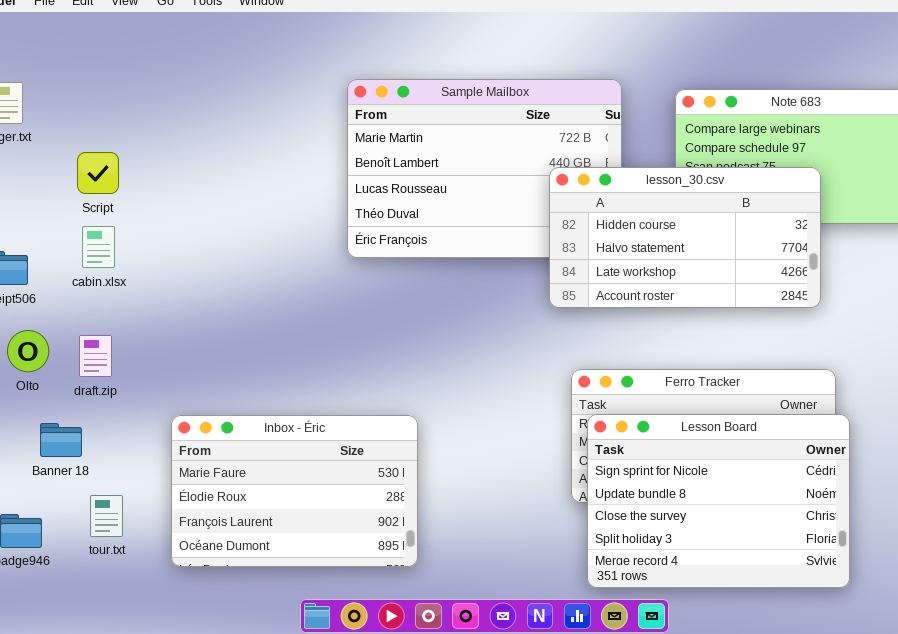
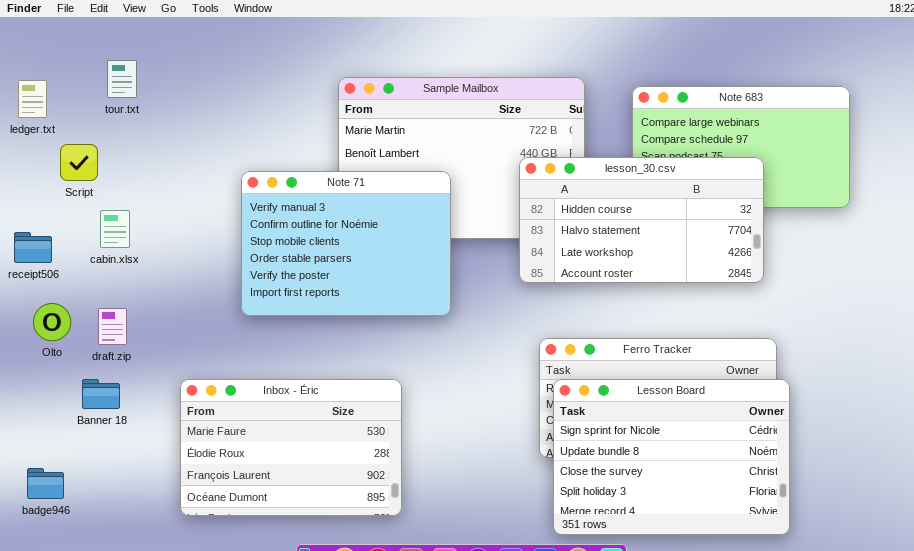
Script: [77,152,119,194] -> [60,144,98,181], moved
Note 71: none -> [241,171,451,316], opened
Banner 18: [40,423,82,457] -> [82,379,120,409], moved
tour.txt: [90,495,123,537] -> [107,60,137,98], moved

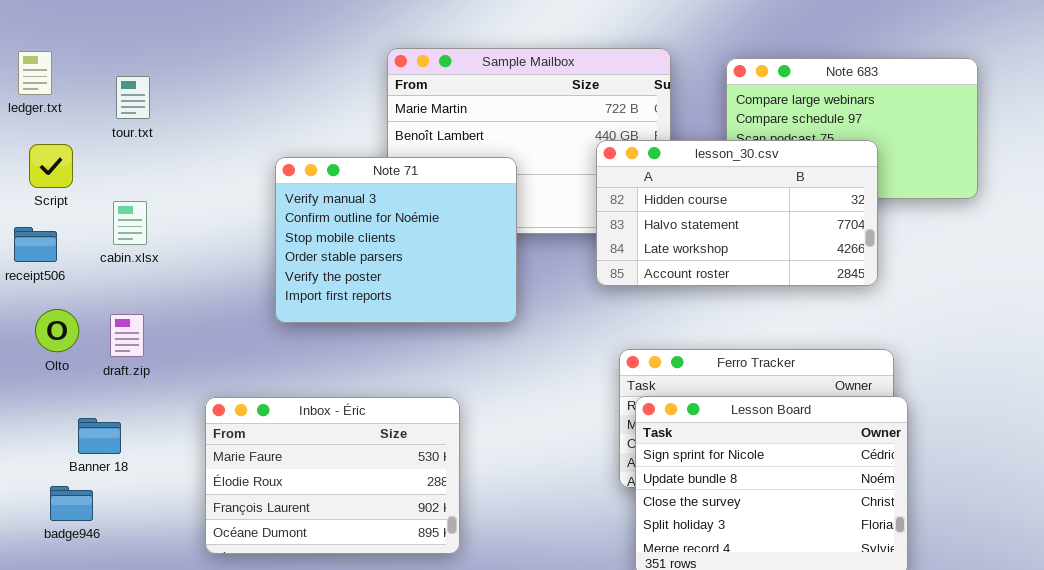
tour.txt: [107,60,137,98] -> [116,76,150,119], moved
Script: [60,144,98,181] -> [29,144,73,188], moved
Banner 18: [82,379,120,409] -> [78,418,121,454], moved
badge946: [27,468,64,499] -> [50,486,93,521], moved

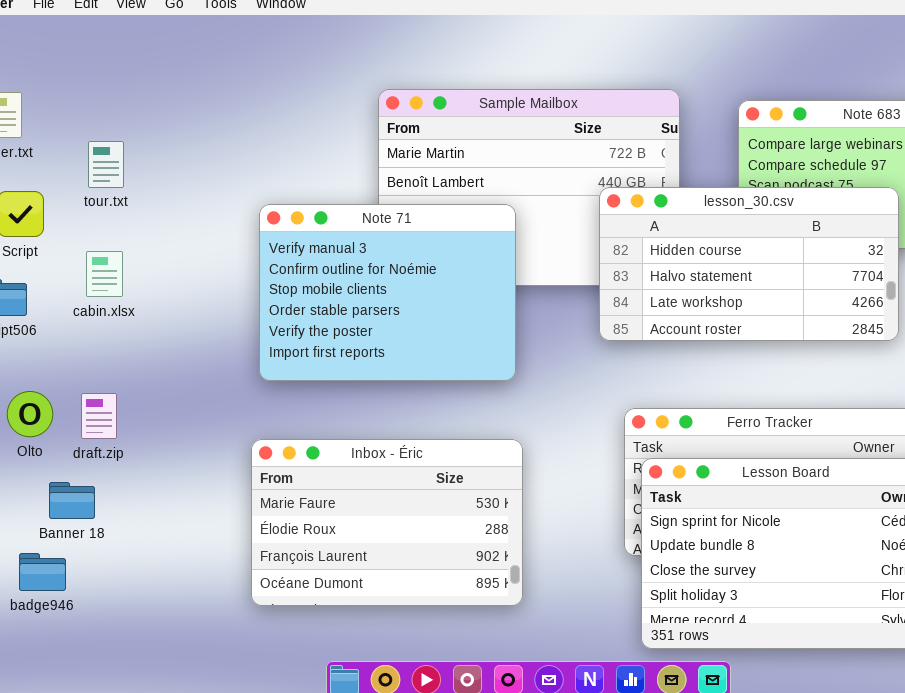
tour.txt: [116,76,150,119] -> [88,141,124,188], moved
Olto: [35,309,79,352] -> [7,391,53,437], moved
draft.zip: [110,314,144,357] -> [81,393,117,439], moved
Inbox - Éric: [205,397,460,554] -> [251,439,523,606], moved

